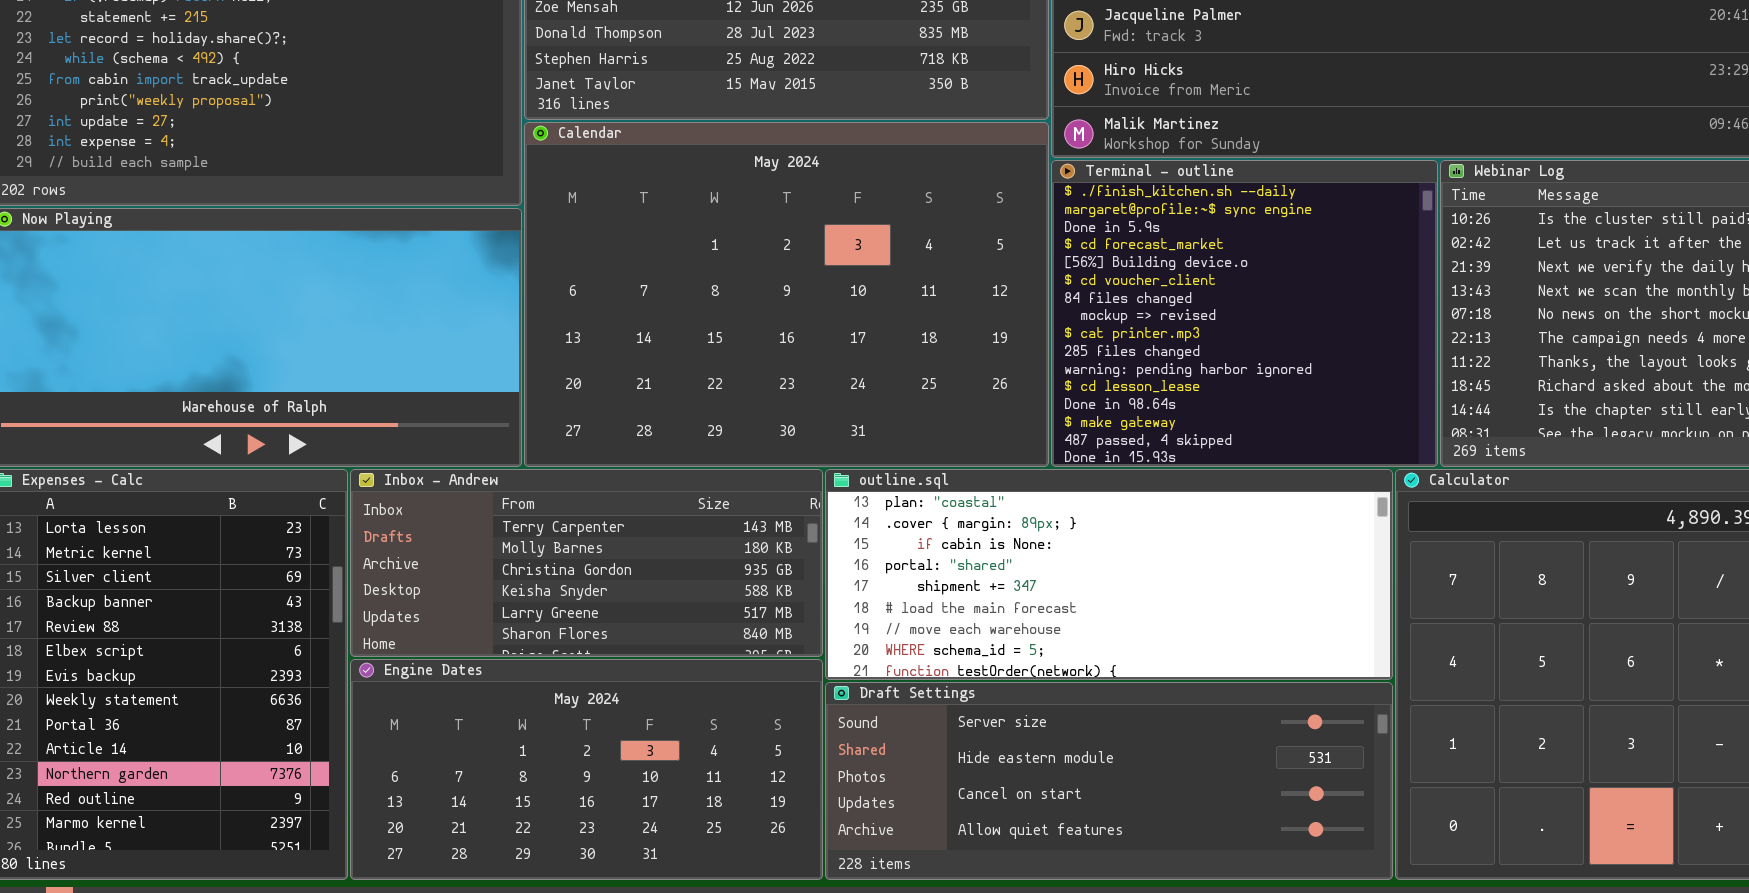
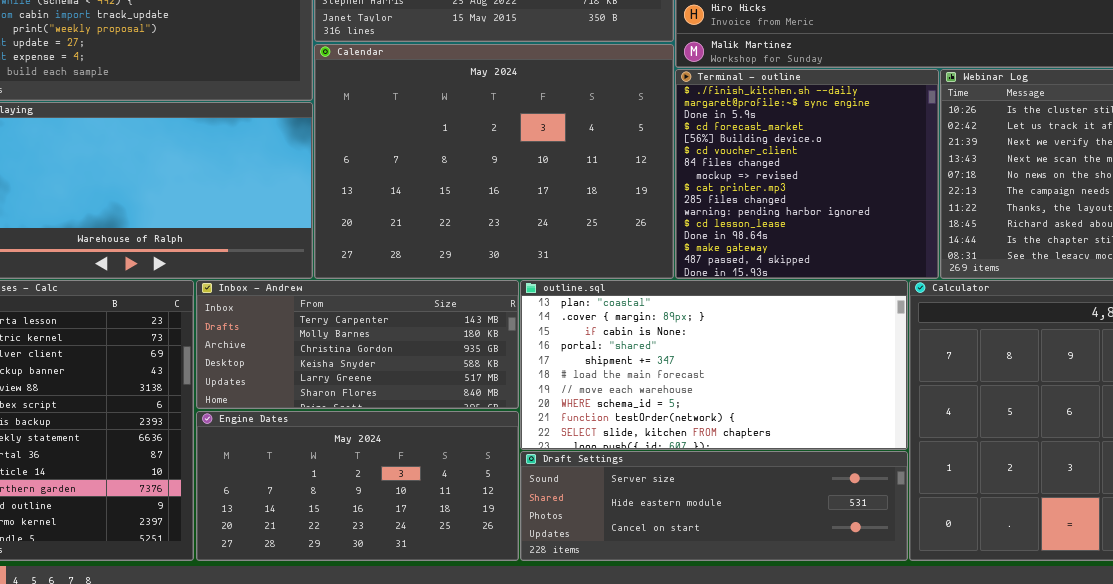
outline.sql: [825,469,1393,680] -> [520,280,908,450], resized
Draft Settings: [825,682,1393,880] -> [520,451,908,561], resized

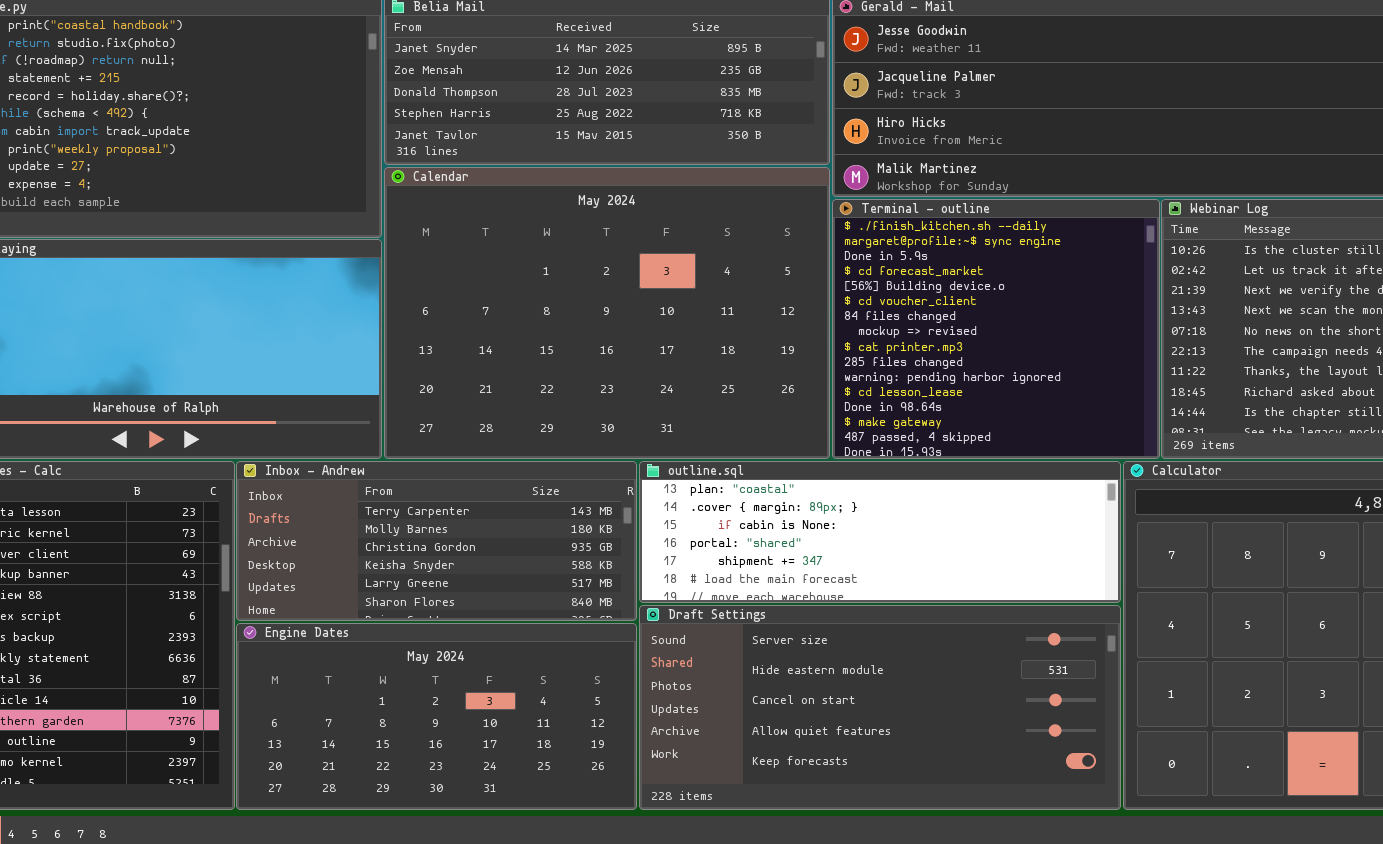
outline.sql: [520,280,908,450] -> [639,461,1121,603], resized
Draft Settings: [520,451,908,561] -> [639,605,1121,810], resized

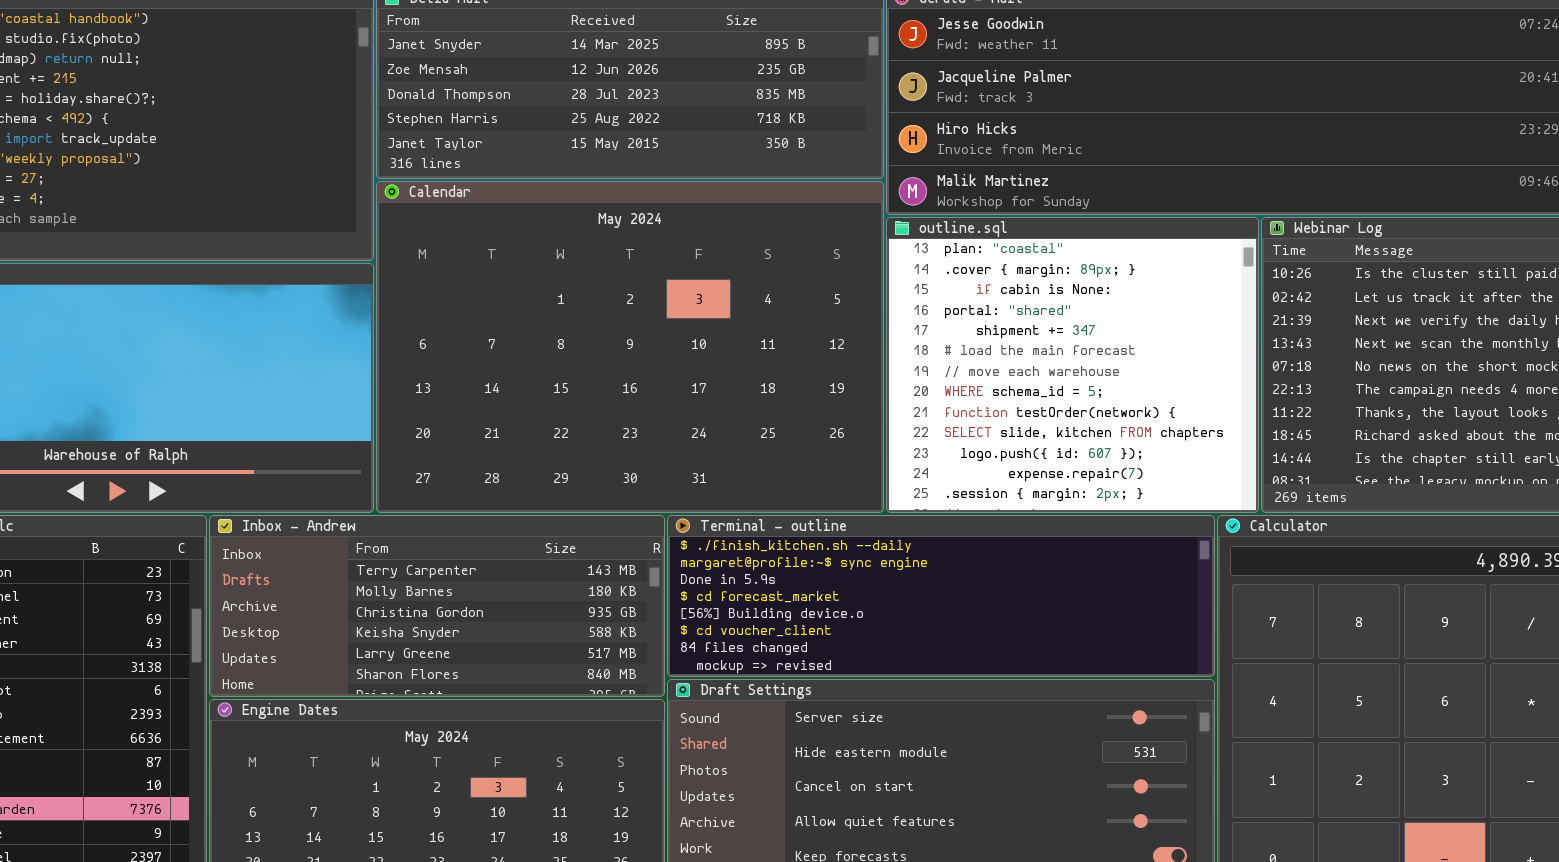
Terminal - outline: [832,199,1160,459] -> [667,515,1215,677], moved, resized
outline.sql: [639,461,1121,603] -> [886,217,1259,513], moved, resized

